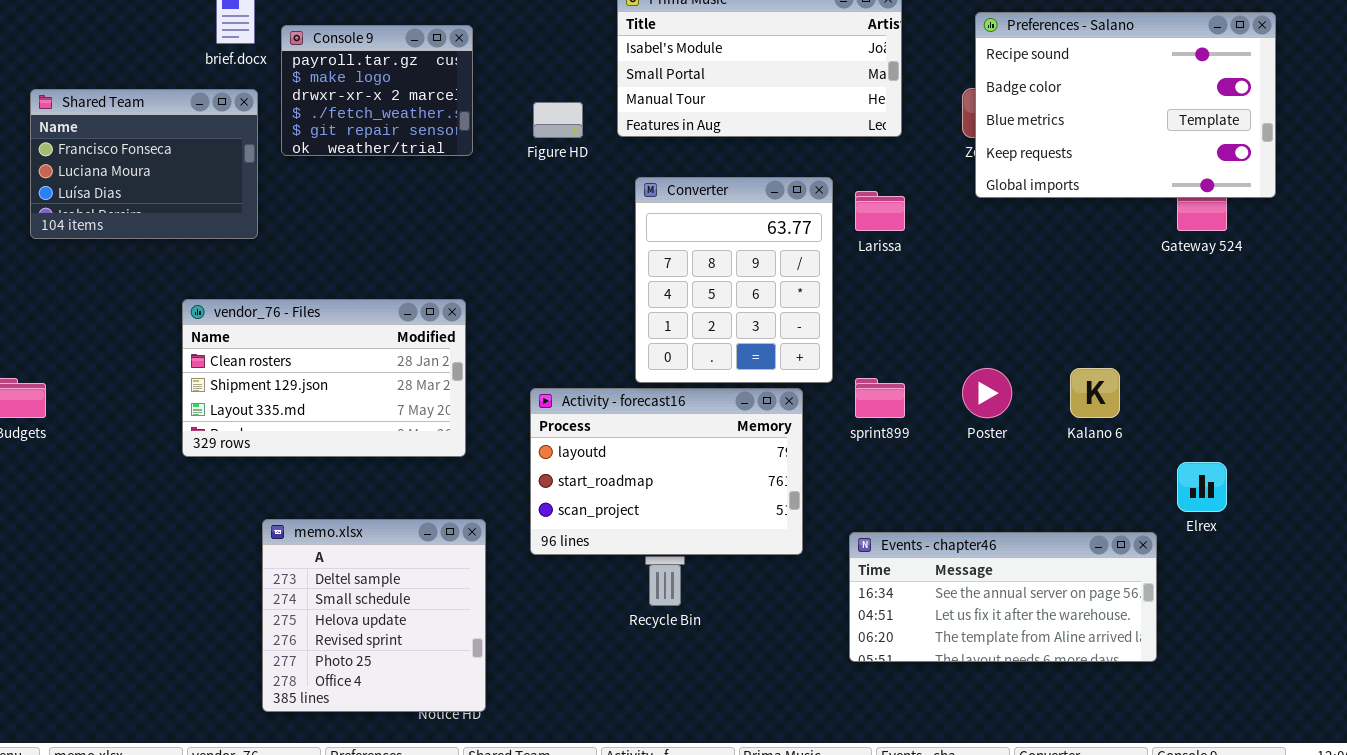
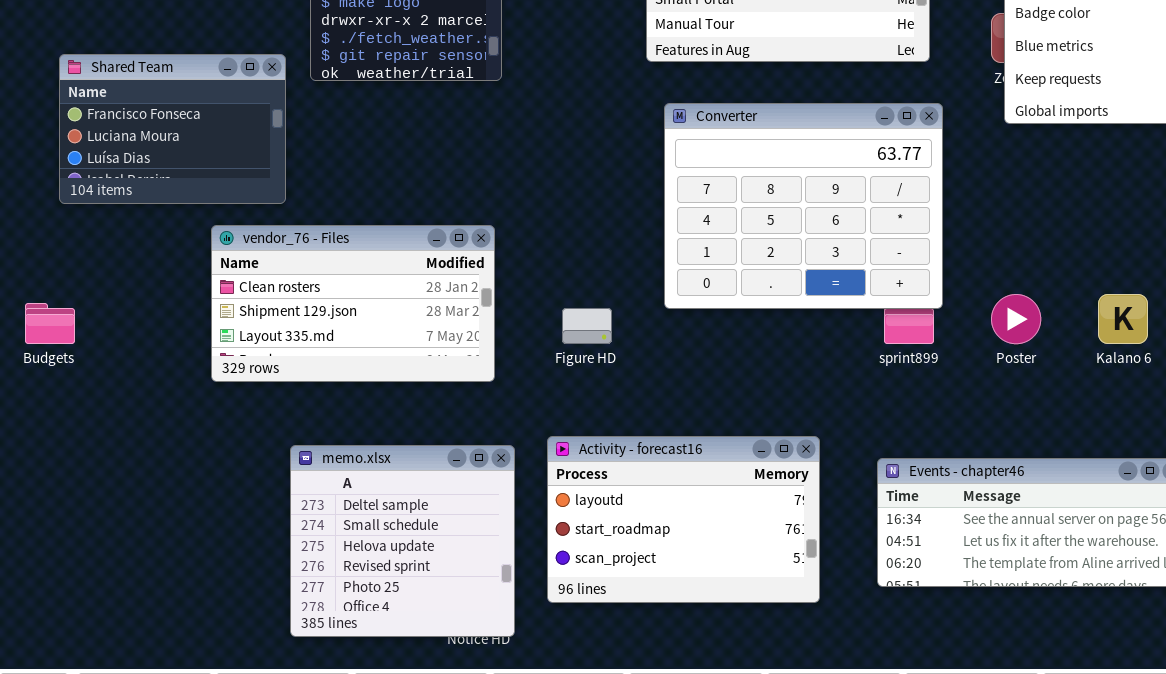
Shared Team: [30,89,258,239] -> [59,54,286,204], moved
Figure HD: [533,102,583,138] -> [562,308,612,344], moved
Converter: [635,177,833,383] -> [664,103,943,309], resized
Activity - forecast16: [530,388,803,555] -> [547,436,820,603], moved

